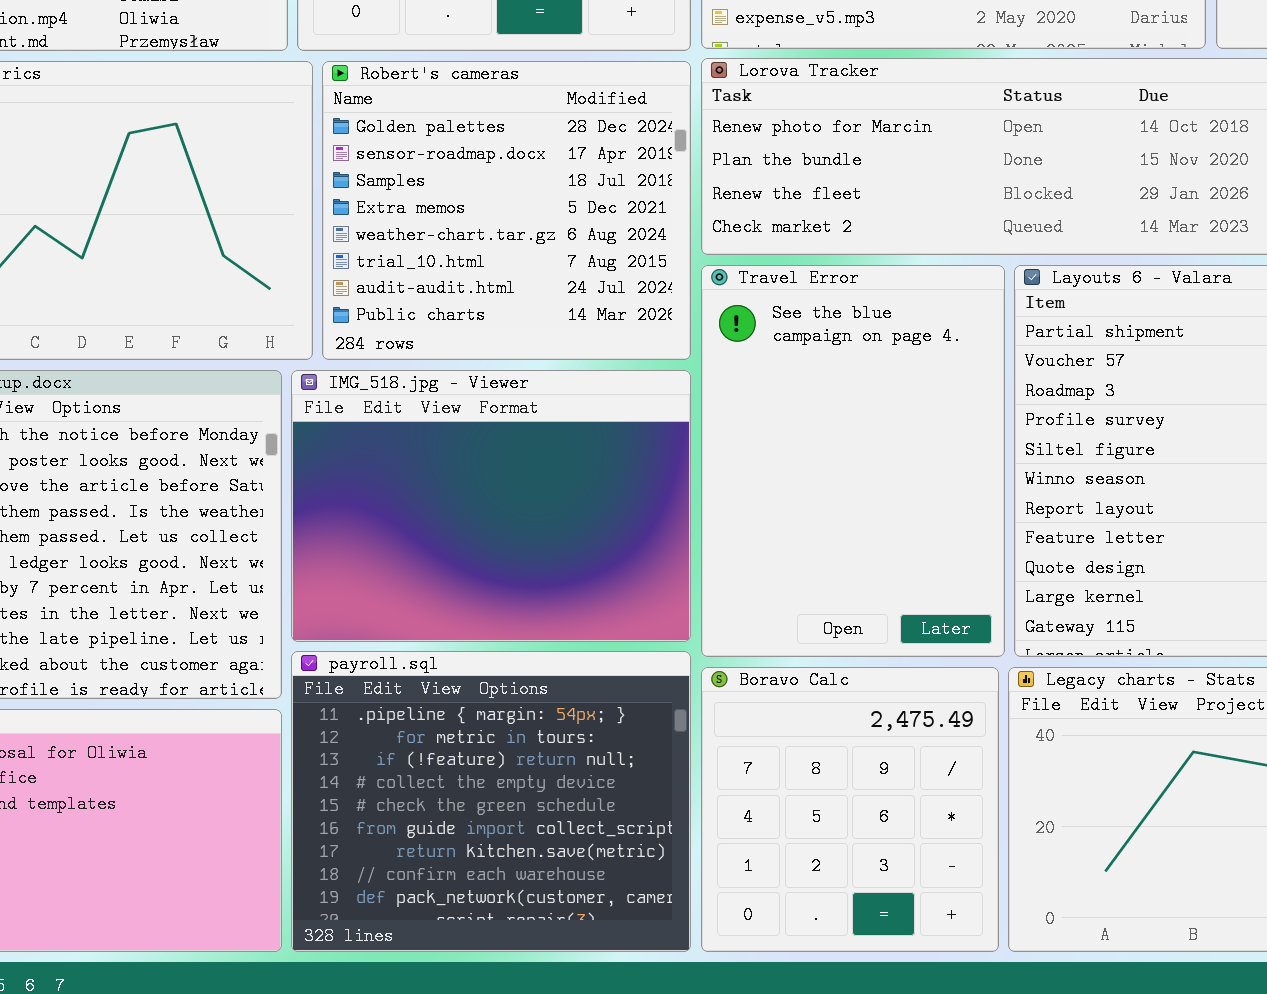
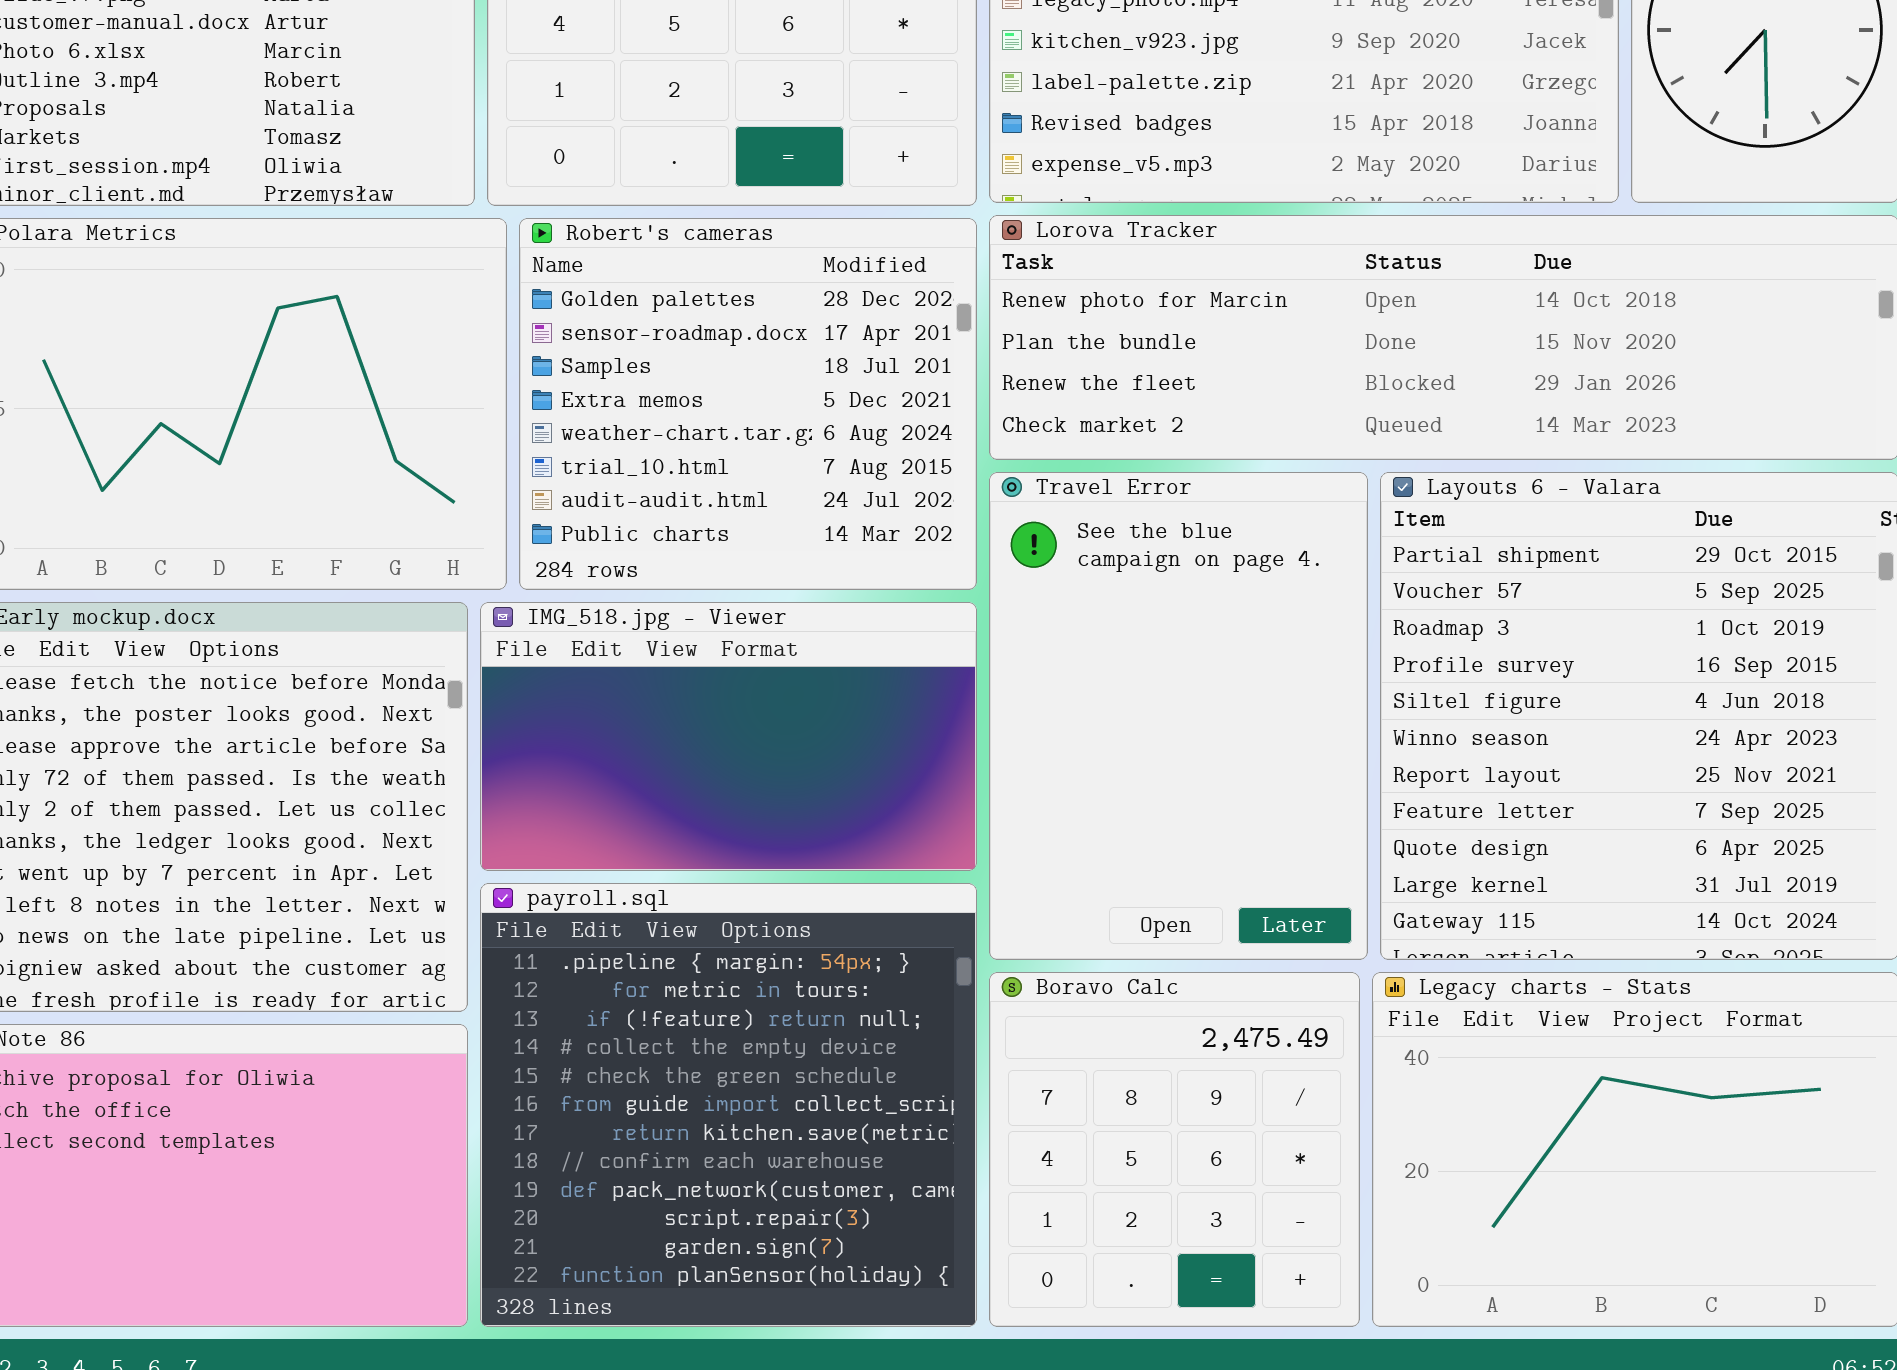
IMG_518.jpg - Viewer: [291,370,691,642] -> [480,602,977,871], resized
payroll.sql: [291,651,691,952] -> [480,883,977,1327], resized

